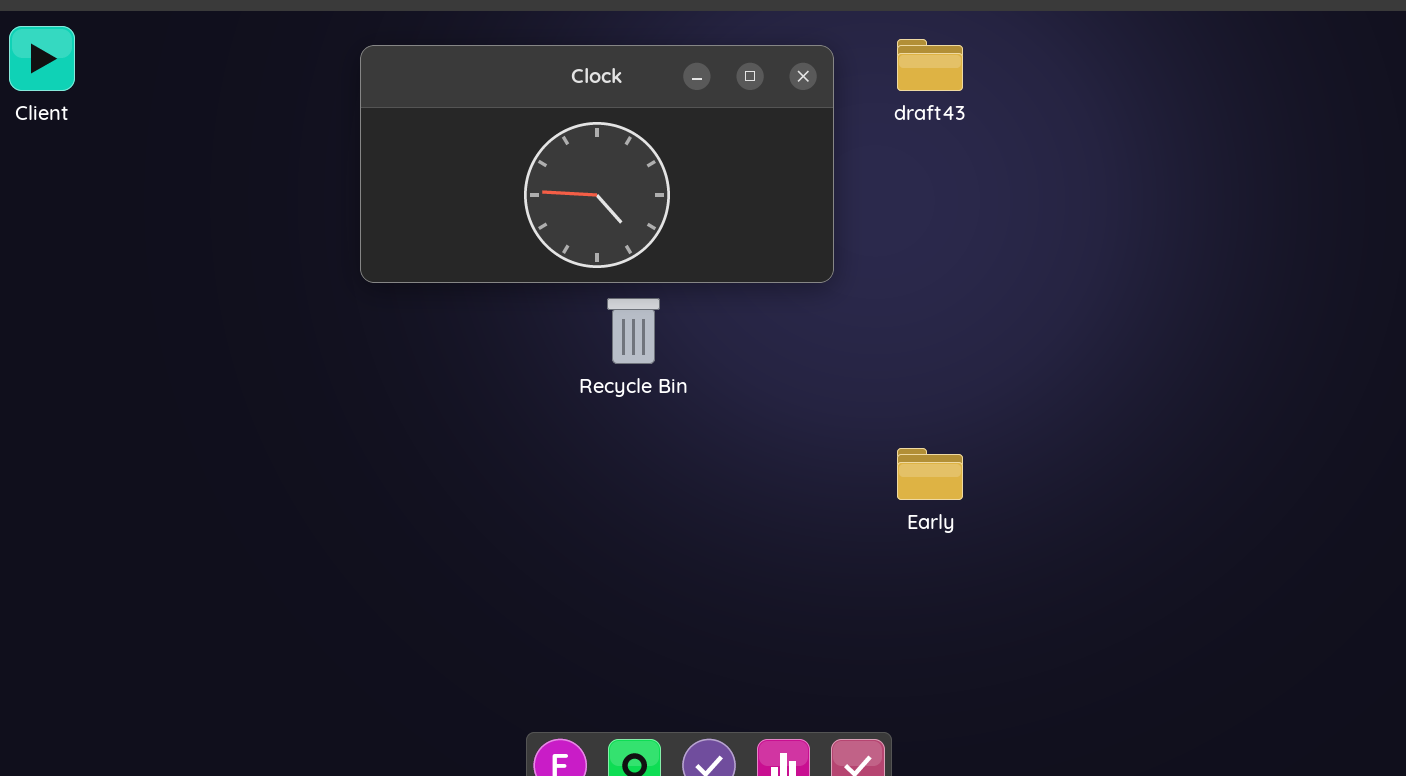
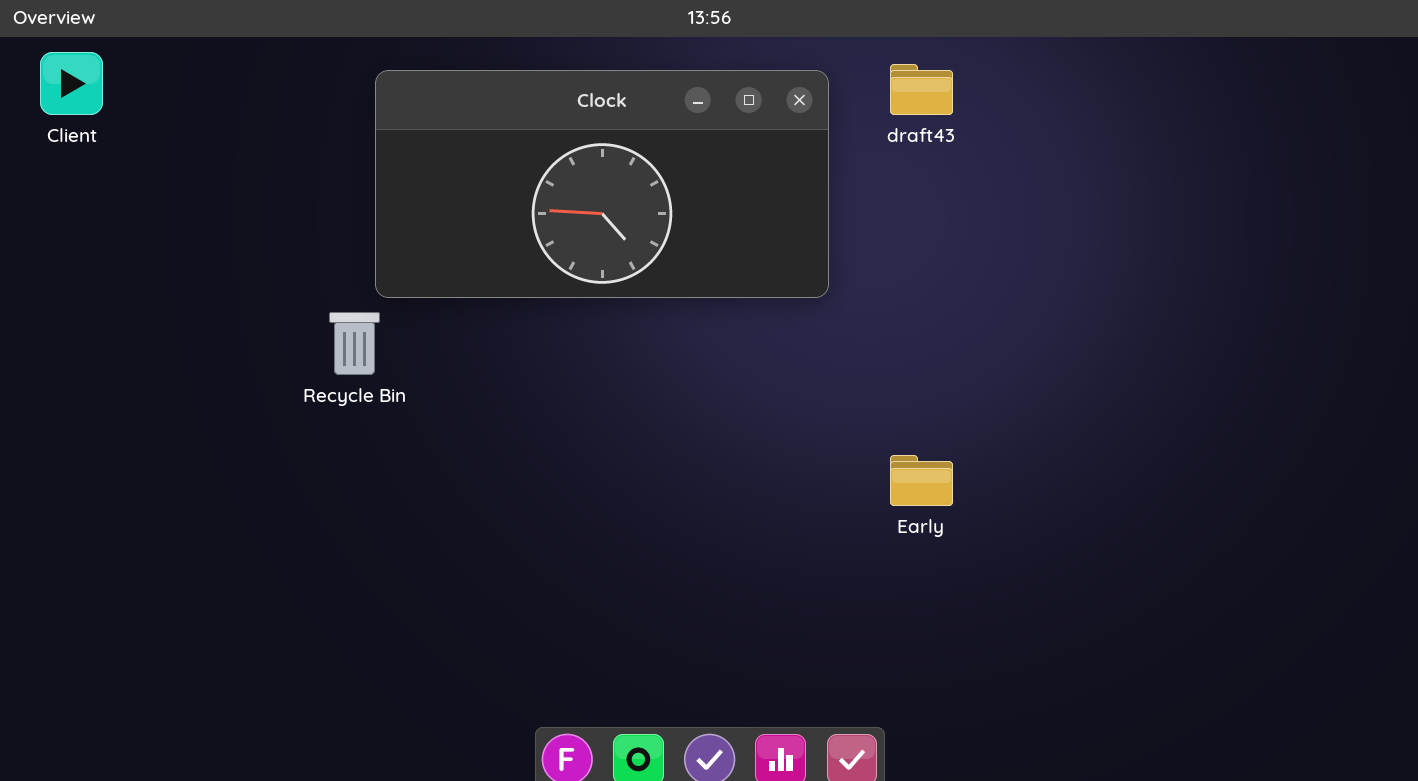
Recycle Bin: [607,298,660,364] -> [329,312,380,375], moved

